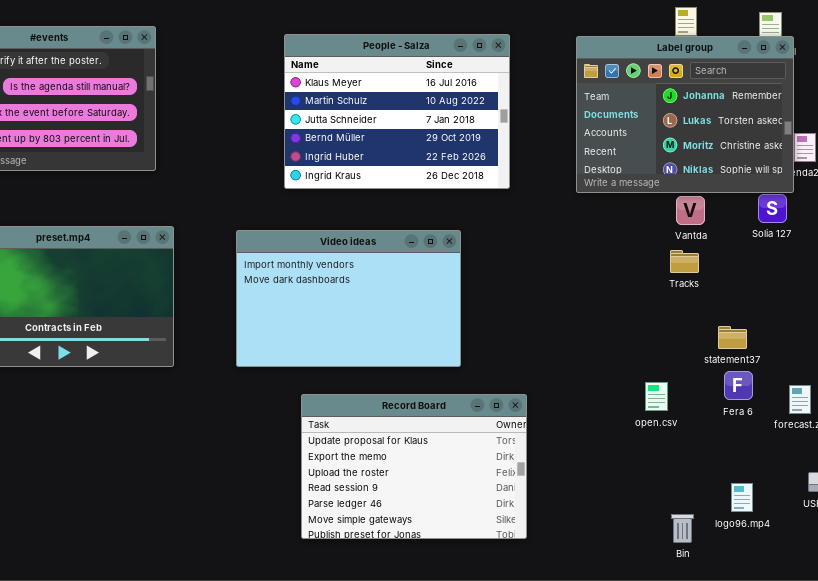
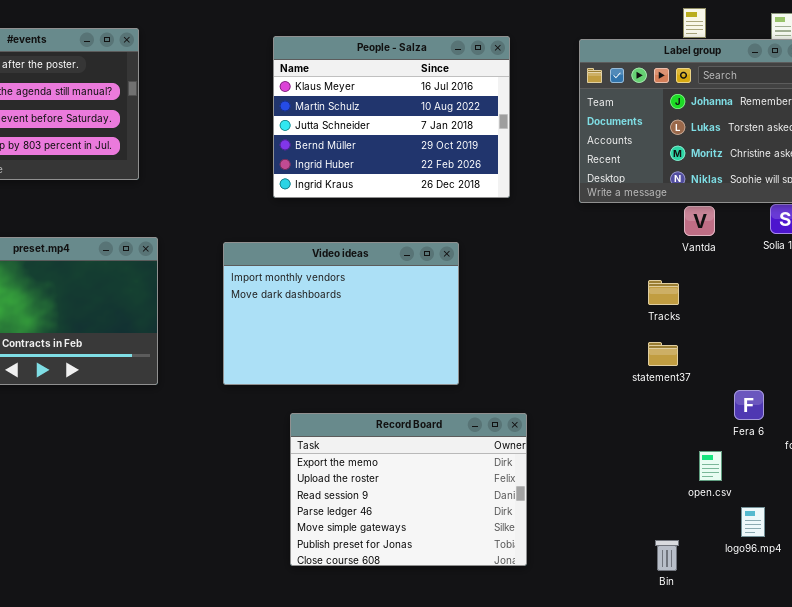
Tracks: [670,250,699,273] -> [648,280,679,305], moved
statement37: [718,326,747,349] -> [648,342,678,366], moved
open.csv: [645,382,668,411] -> [699,451,722,481], moved
Record Board: [301,394,527,539] -> [290,413,527,566], scrolled down 1 row
Bin: [671,514,694,543] -> [655,540,679,571], moved

